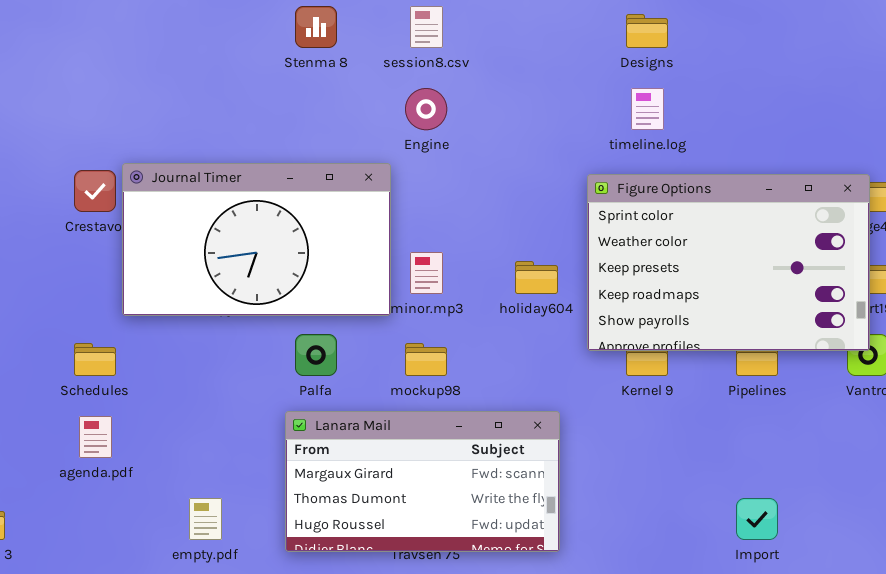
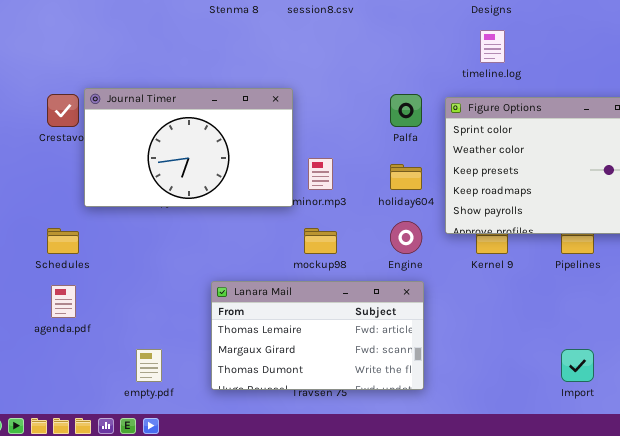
Engine: [405,88,447,130] -> [390,221,422,254], moved
Palfa: [295,334,337,376] -> [390,94,422,127], moved
Lanara Mail: [285,411,560,552] -> [211,281,424,390], scrolled up 1 row

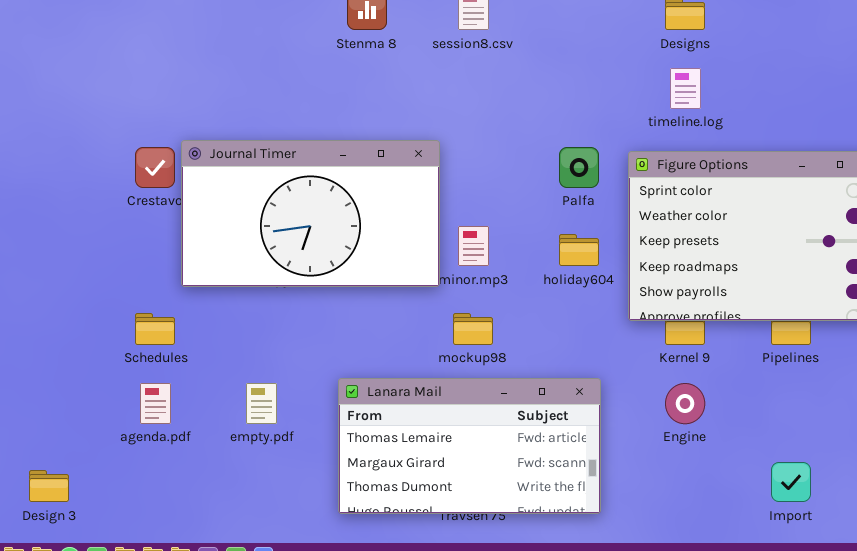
Engine: [390,221,422,254] -> [665,383,705,424], moved
empty.pdf: [136,349,162,382] -> [246,383,277,424], moved

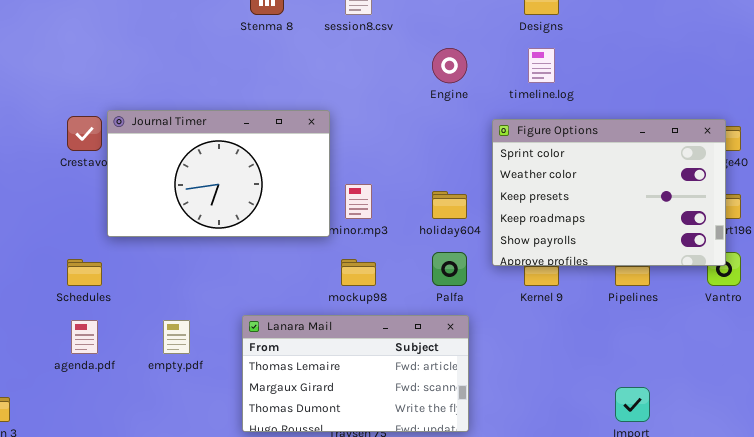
Palfa: [559,147,599,188] -> [432,252,467,286], moved
Engine: [665,383,705,424] -> [432,48,467,83], moved

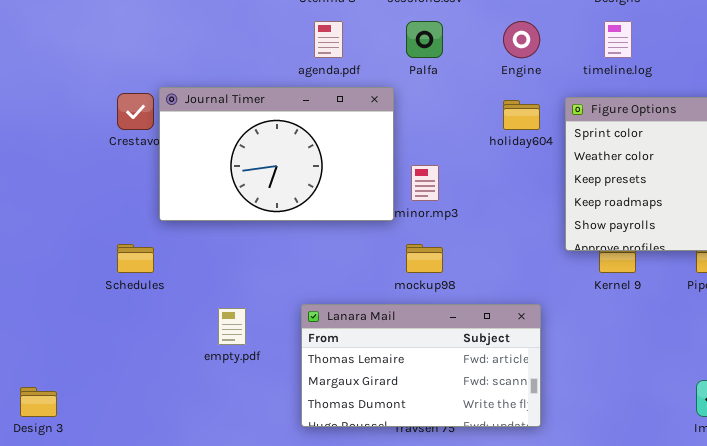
holiday604: [432,191,467,219] -> [503,100,540,130], moved
Palfa: [432,252,467,286] -> [406,21,443,58], moved
agenda.pdf: [71,320,98,354] -> [314,21,343,58], moved

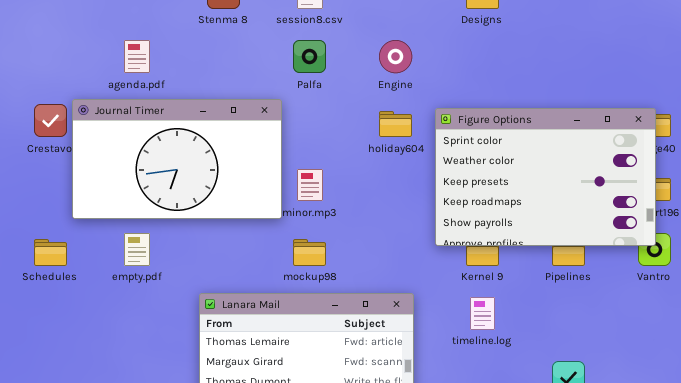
agenda.pdf: [314,21,343,58] -> [124,40,150,73], moved
timeline.log: [604,21,632,58] -> [470,297,495,330], moved
empty.pdf: [218,308,246,345] -> [124,233,150,266], moved

